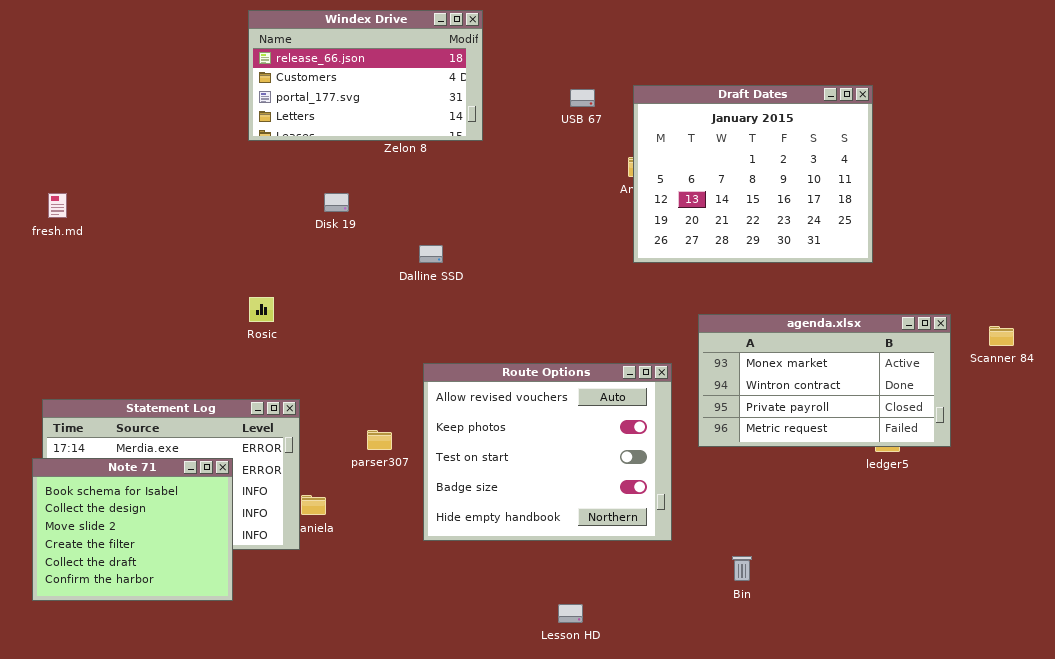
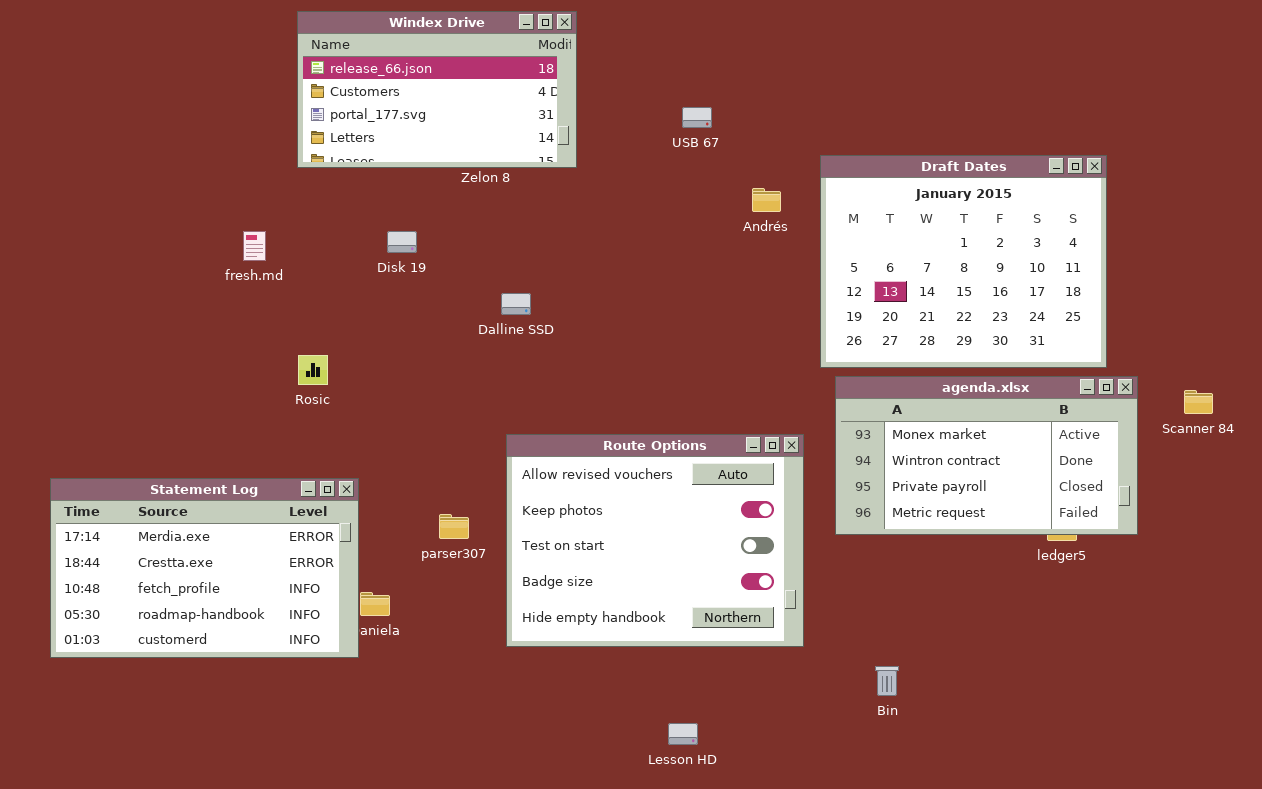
Draft Dates: [633,85,873,263] -> [820,155,1107,368], moved
fresh.md: [48,193,67,218] -> [243,231,266,261], moved
Note 71: [32,458,233,601] -> none, closed

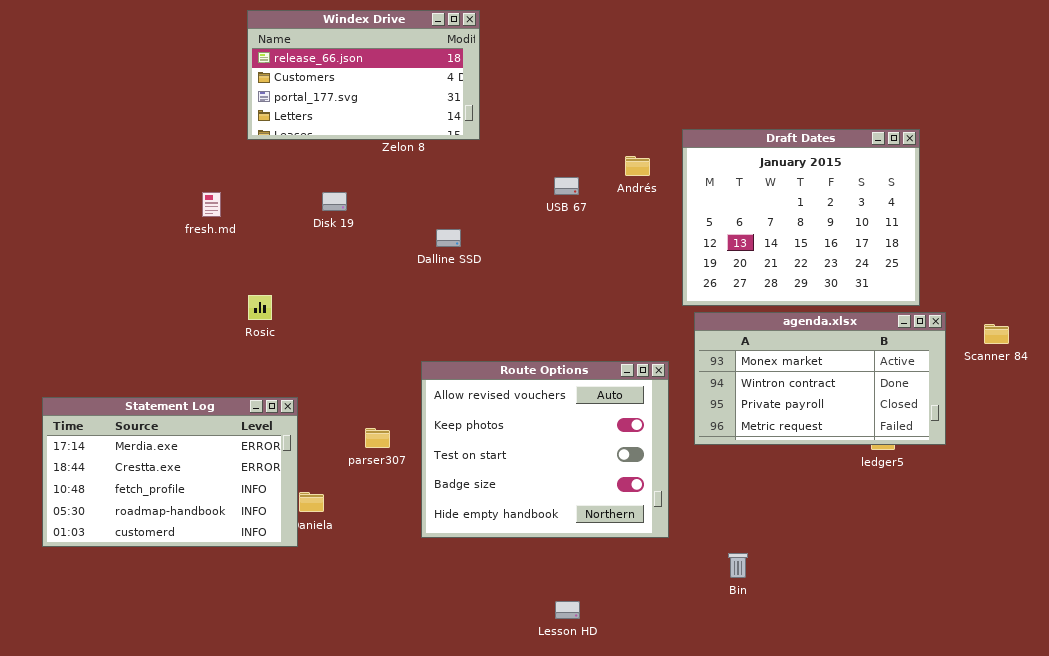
USB 67: [682,107,712,128] -> [554,177,579,195], moved
Dalline SSD: [501,293,531,315] -> [436,229,461,247], moved

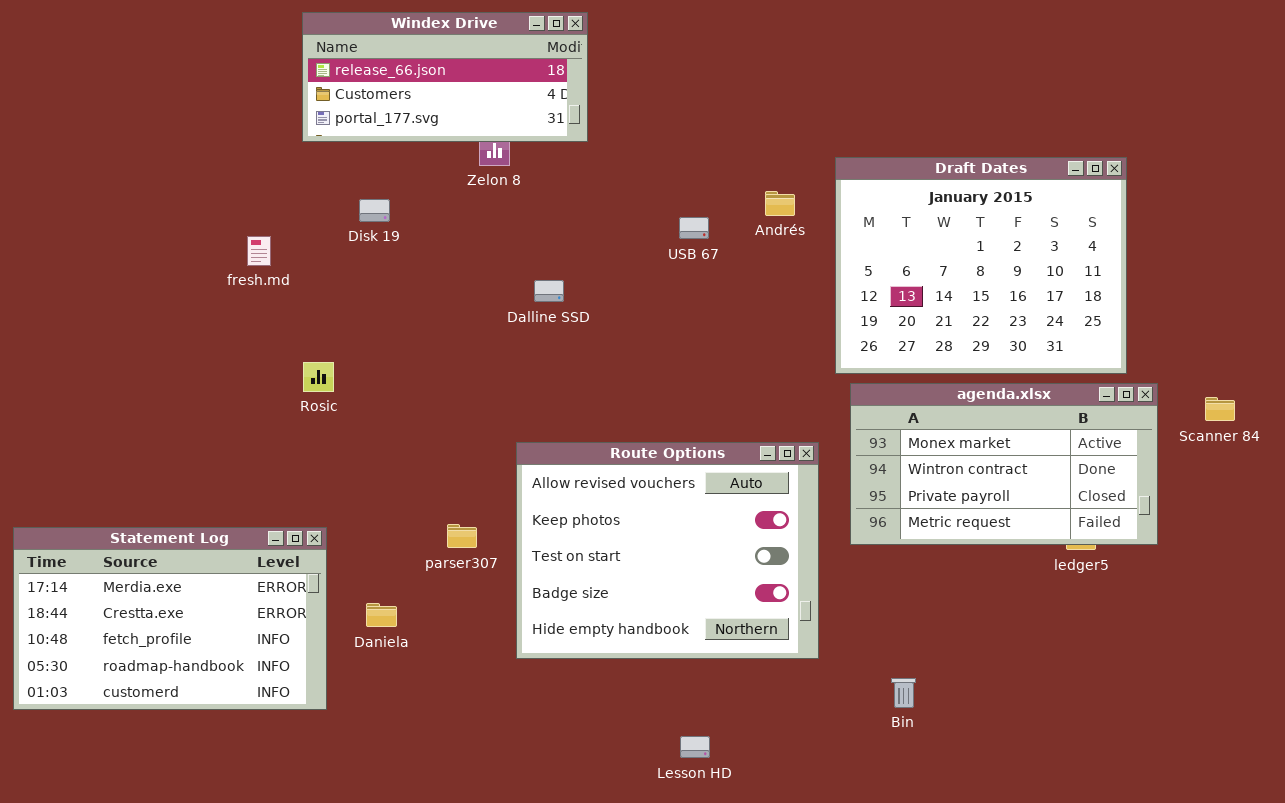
Windex Drive: [247,10,480,140] -> [302,12,588,142], resized
Disk 19: [322,192,347,211] -> [359,199,390,222], moved
Statement Log: [42,397,298,547] -> [13,527,327,710], moved

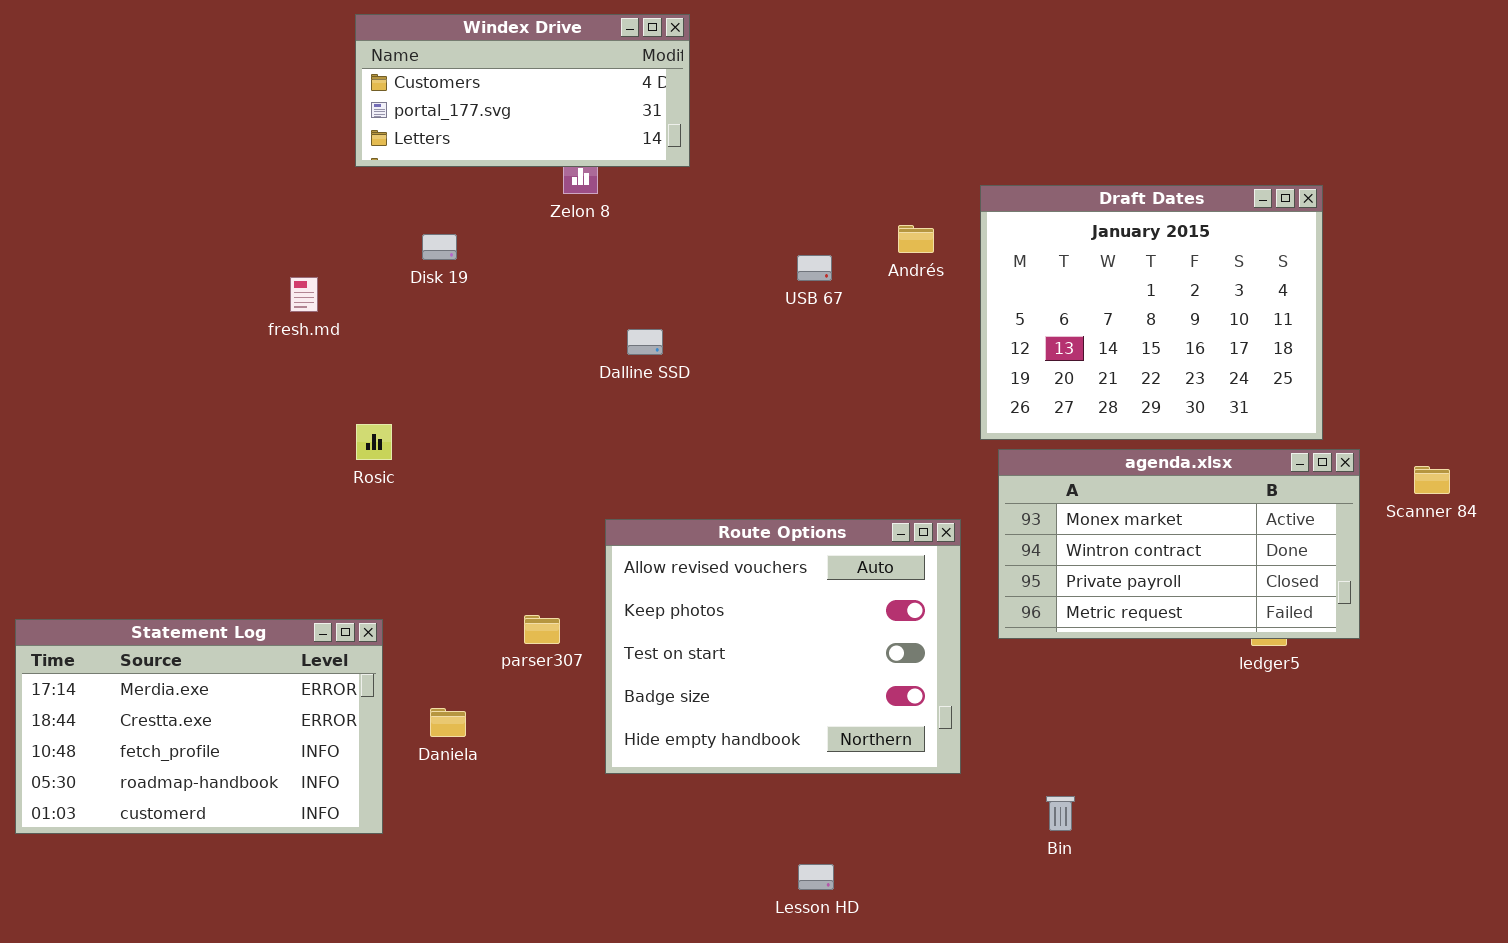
Windex Drive: [302,12,588,142] -> [355,14,690,167], scrolled down 1 row

